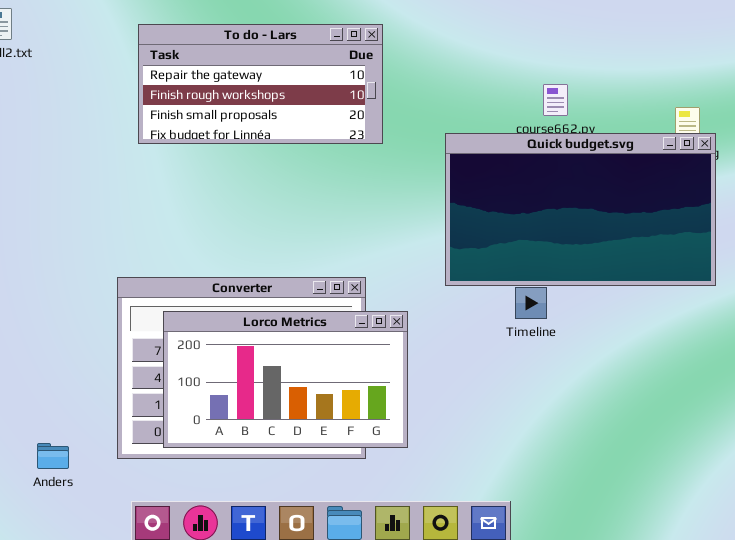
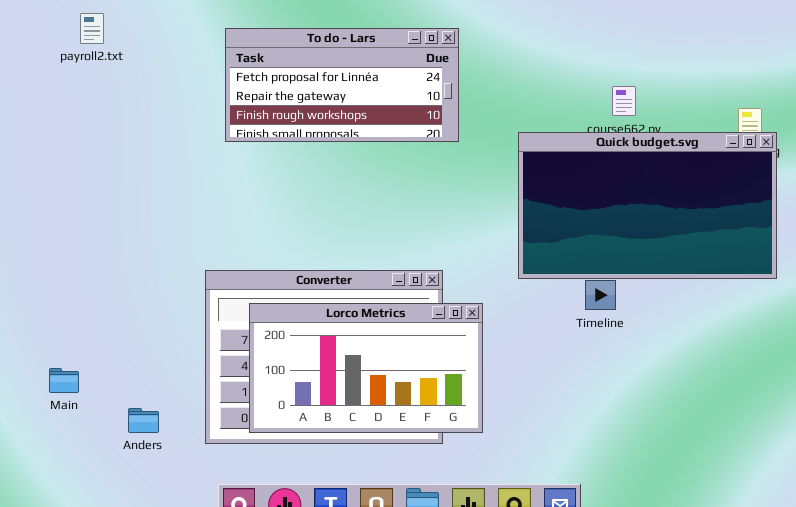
To do - Lars: [138,24,383,144] -> [225,28,459,142], scrolled up 1 row
Anders: [37,443,69,469] -> [128,408,159,433], moved

